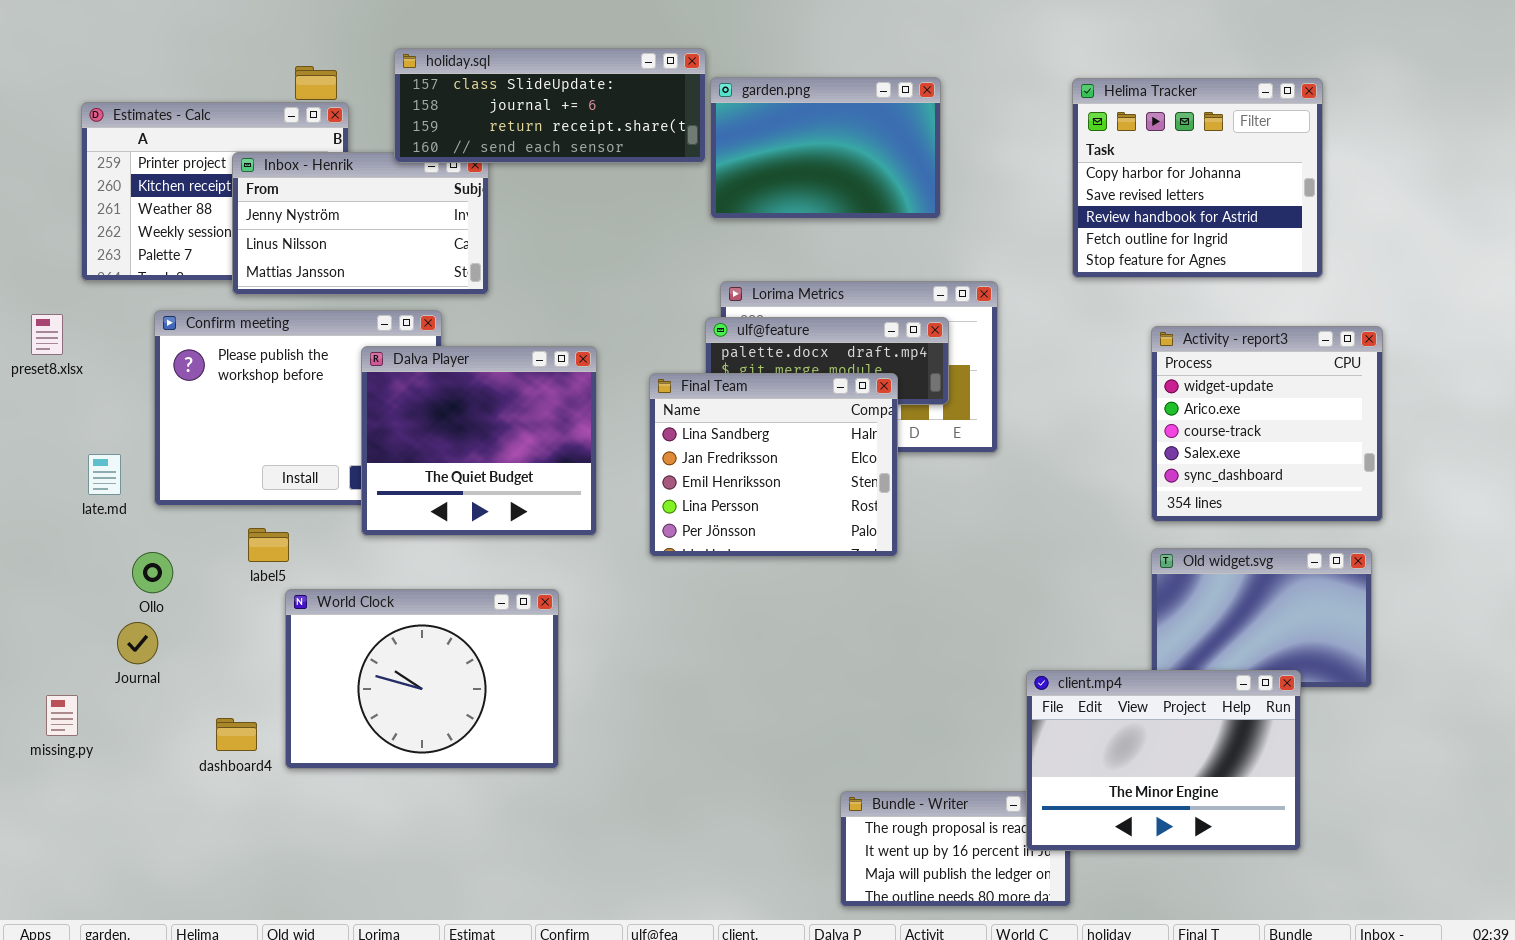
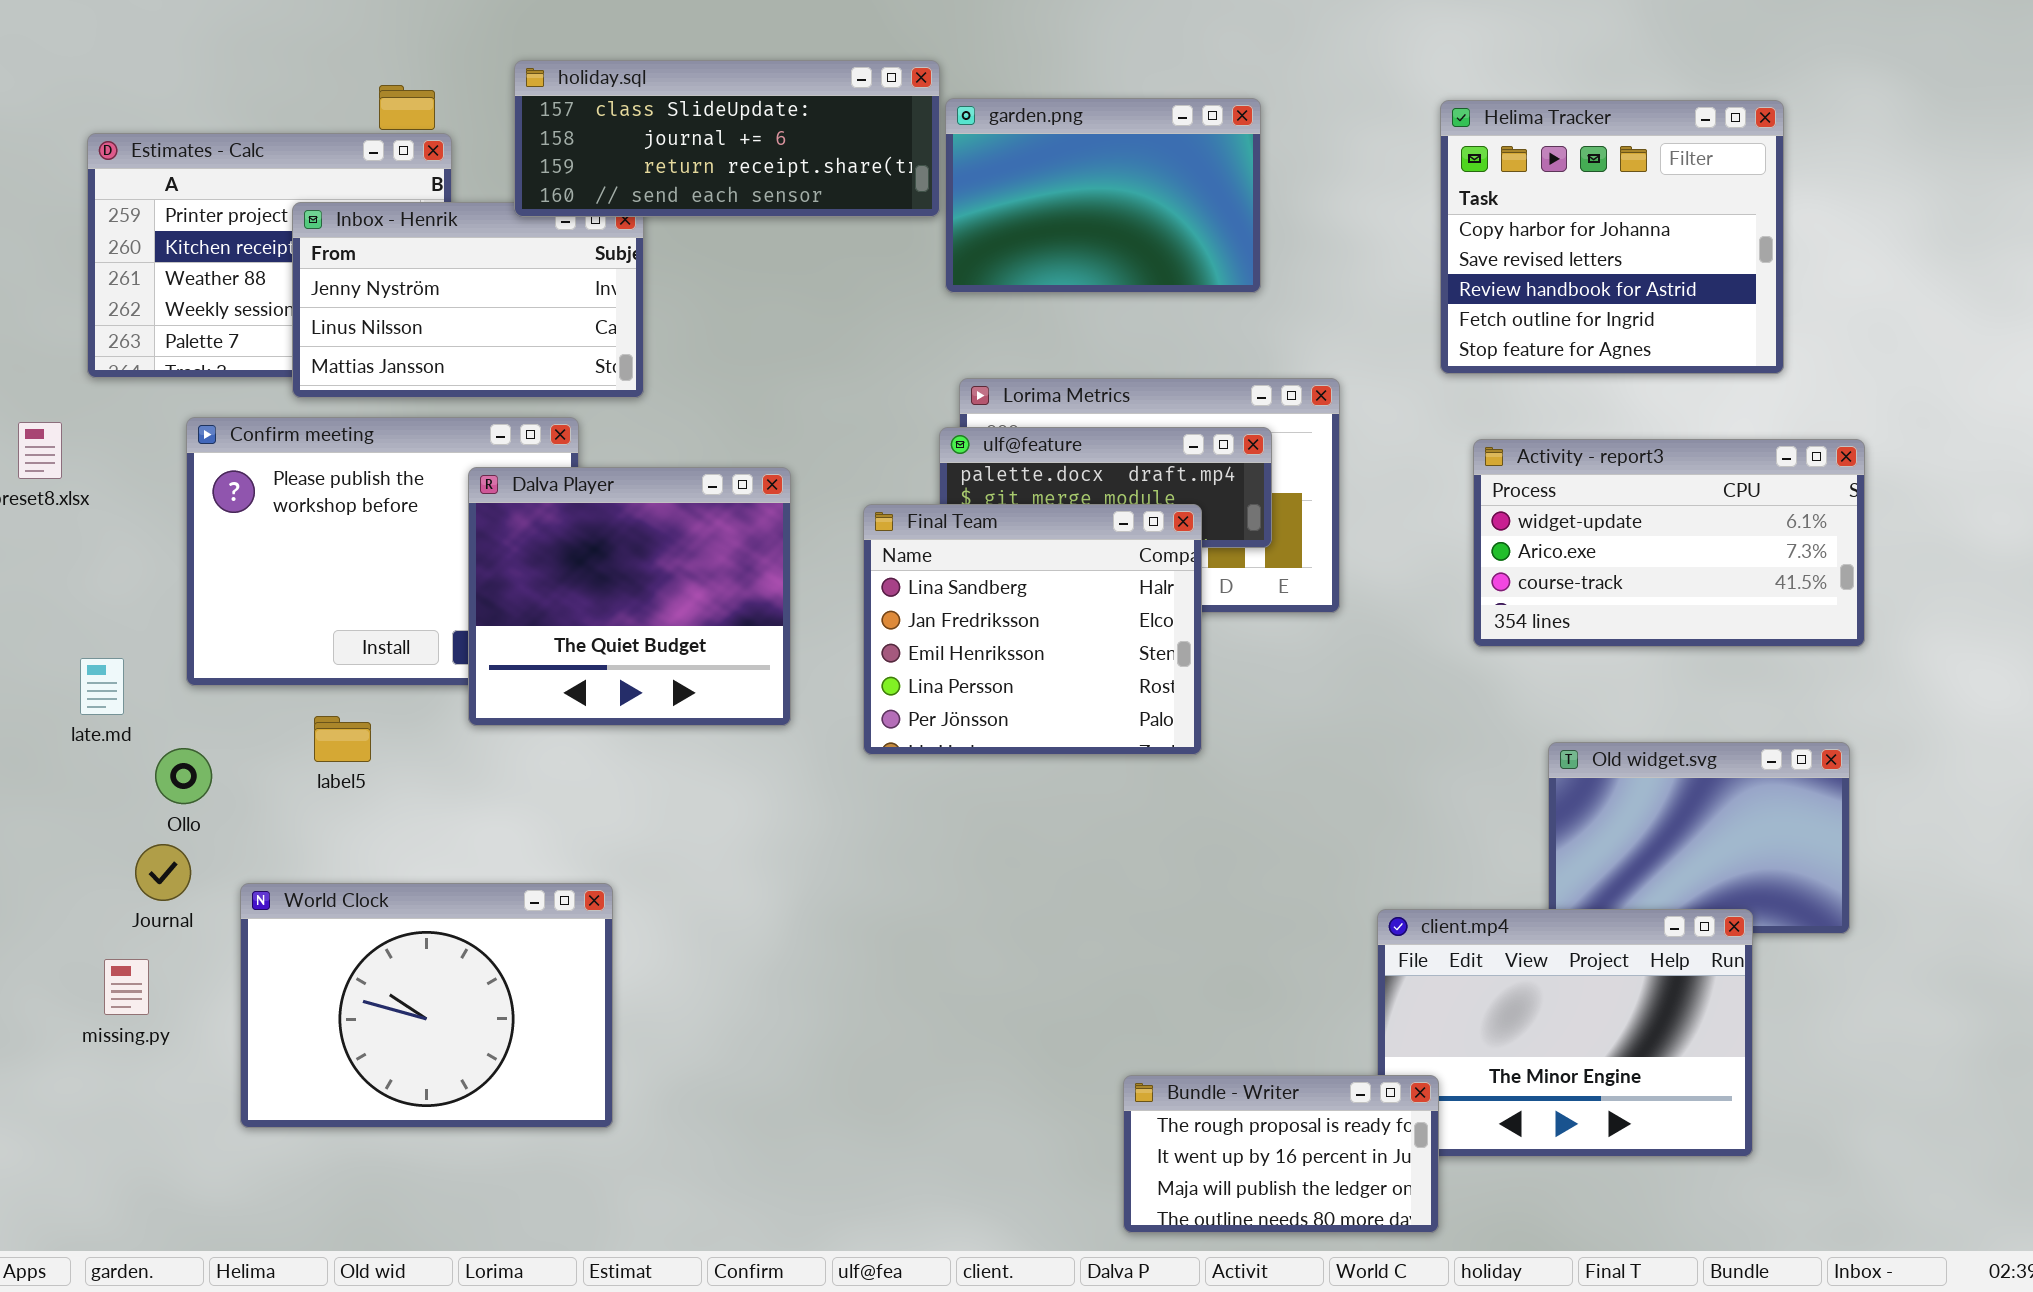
Activity - report3: [1151,326,1383,522] -> [1473,439,1865,647], resized
late.md: [88,454,121,495] -> [80,658,124,715], moved
World Clock: [285,589,559,769] -> [240,883,613,1128], moved
missing.py: [46,695,78,736] -> [104,959,149,1015], moved
Bundle - Writer: [840,791,1071,907] -> [1123,1075,1439,1233], raised

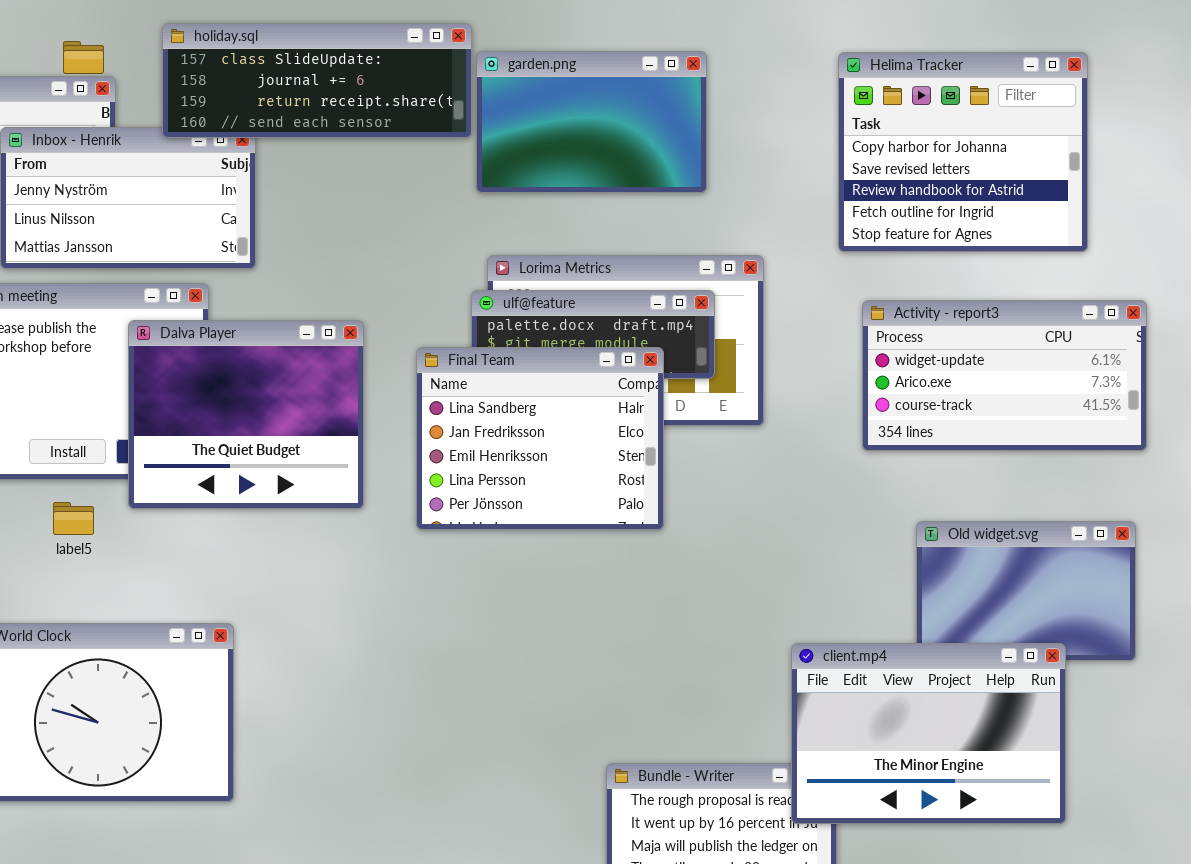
label5: [314,716,371,762] -> [53,502,94,535], moved
client.mp4: [1377,909,1753,1157] -> [791,643,1066,824], raised

